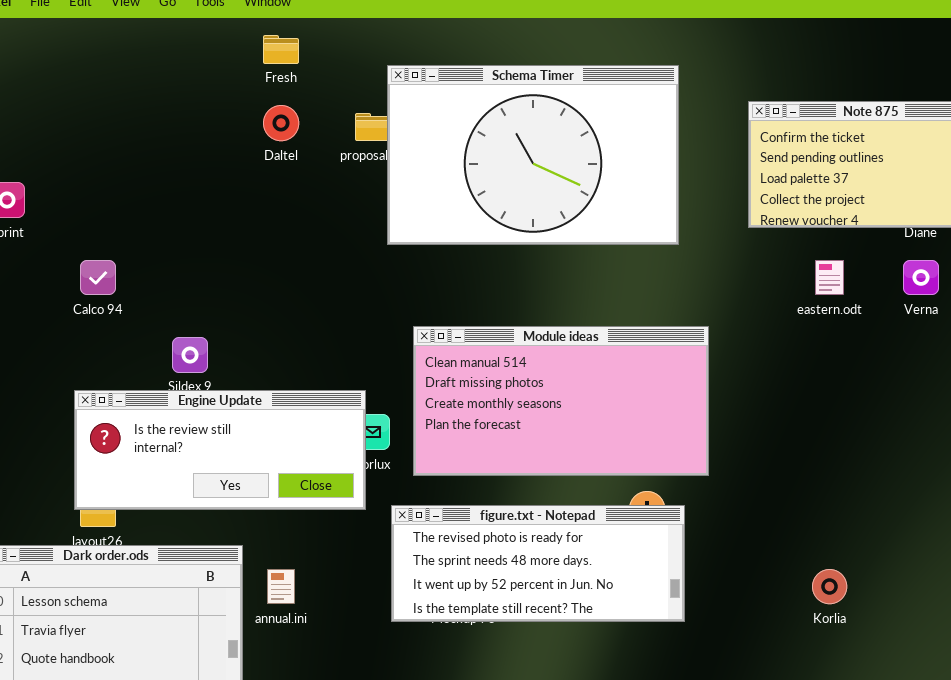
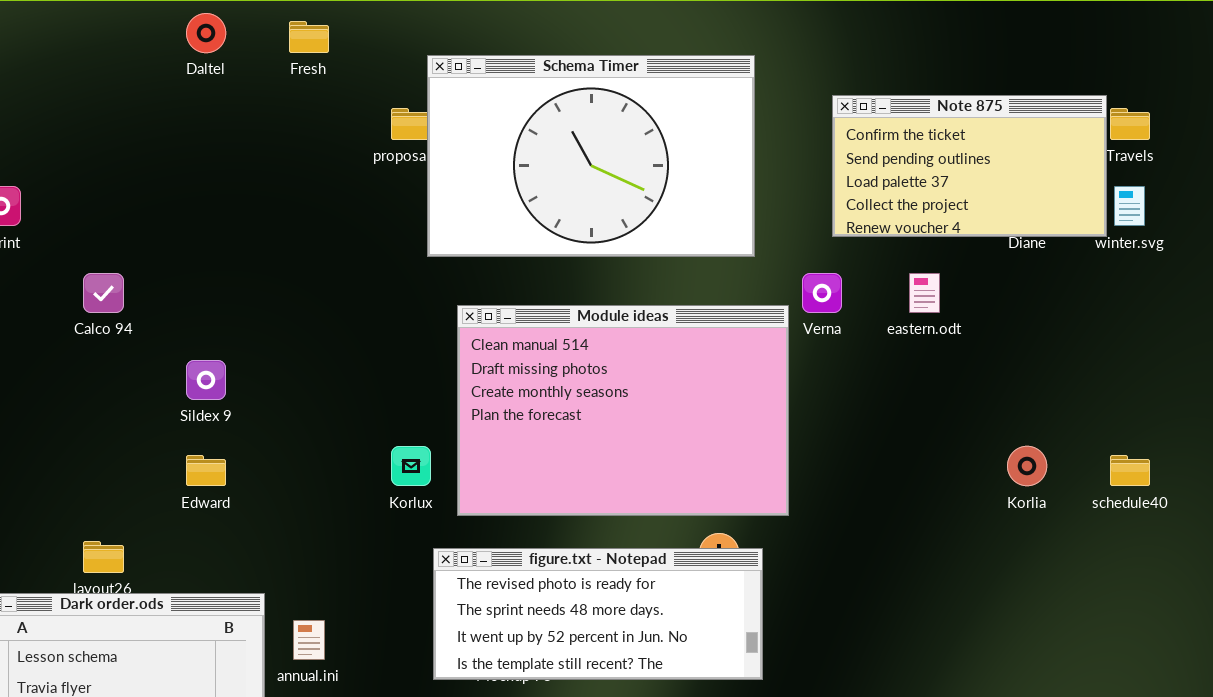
Daltel: [263,105,299,141] -> [186,13,226,53], moved
Verna: [903,260,939,295] -> [802,273,842,313], moved
Module ideas: [413,326,709,476] -> [457,305,789,516], resized
Engine Update: [74,390,366,510] -> none, closed
Korlia: [812,569,847,604] -> [1007,446,1047,486], moved

